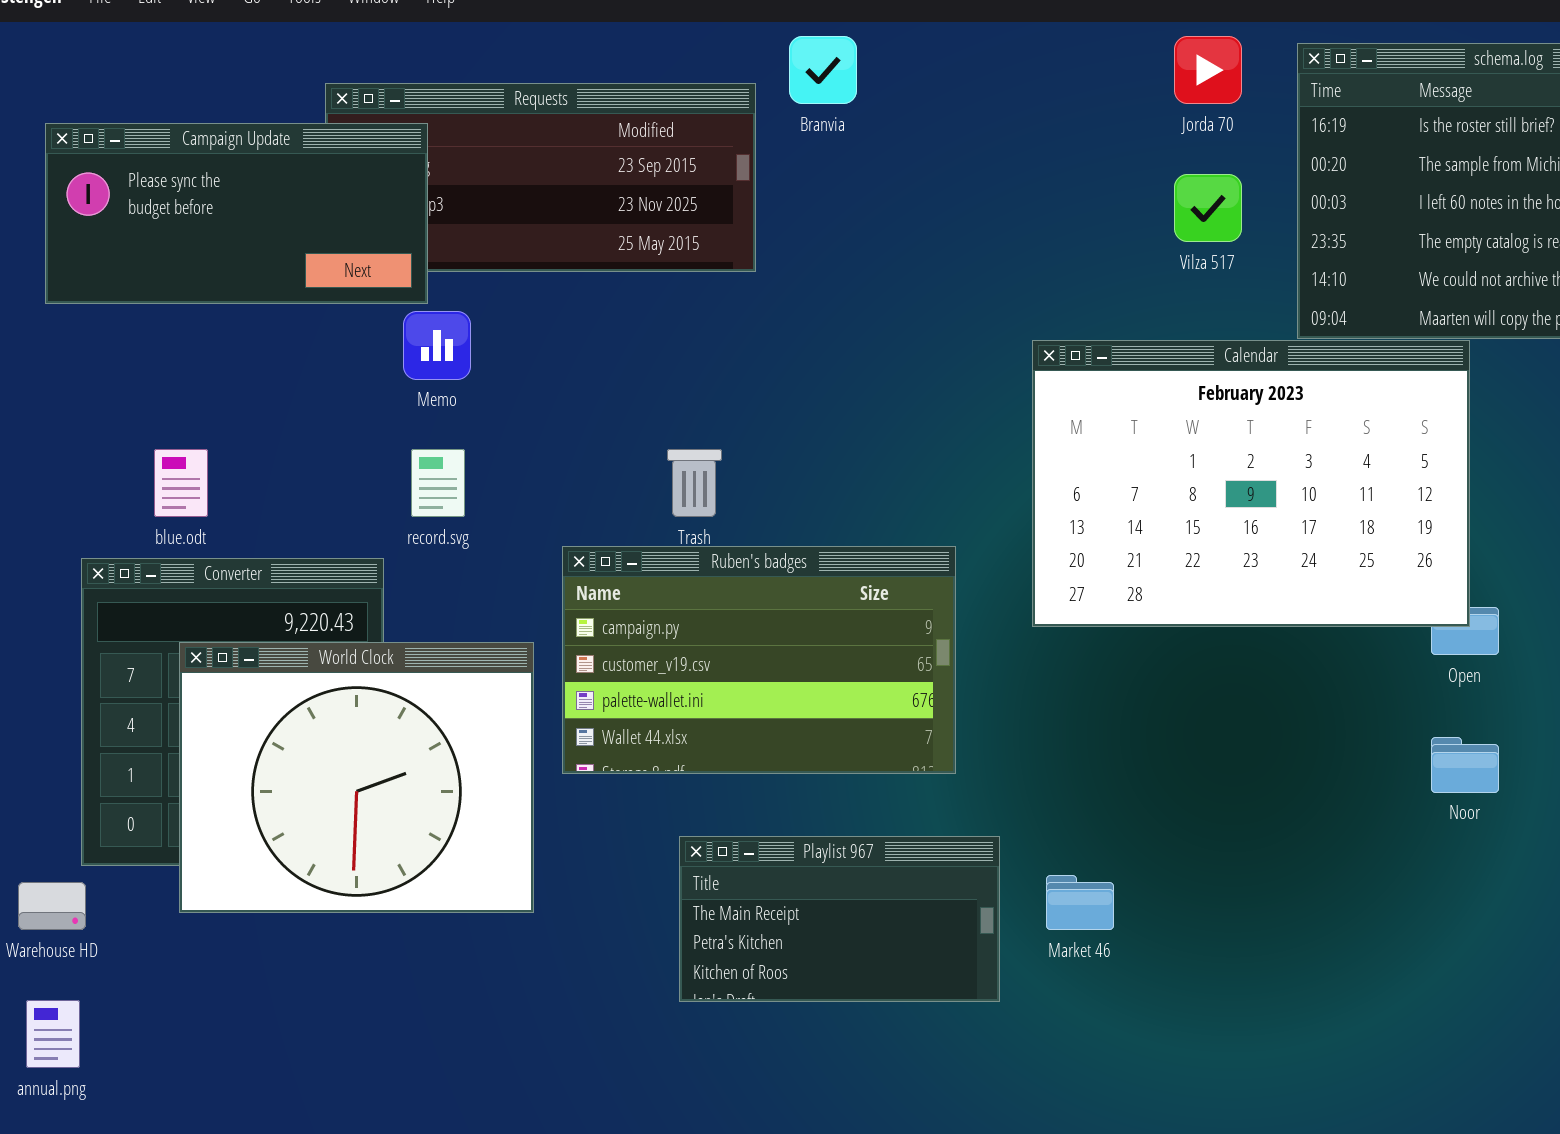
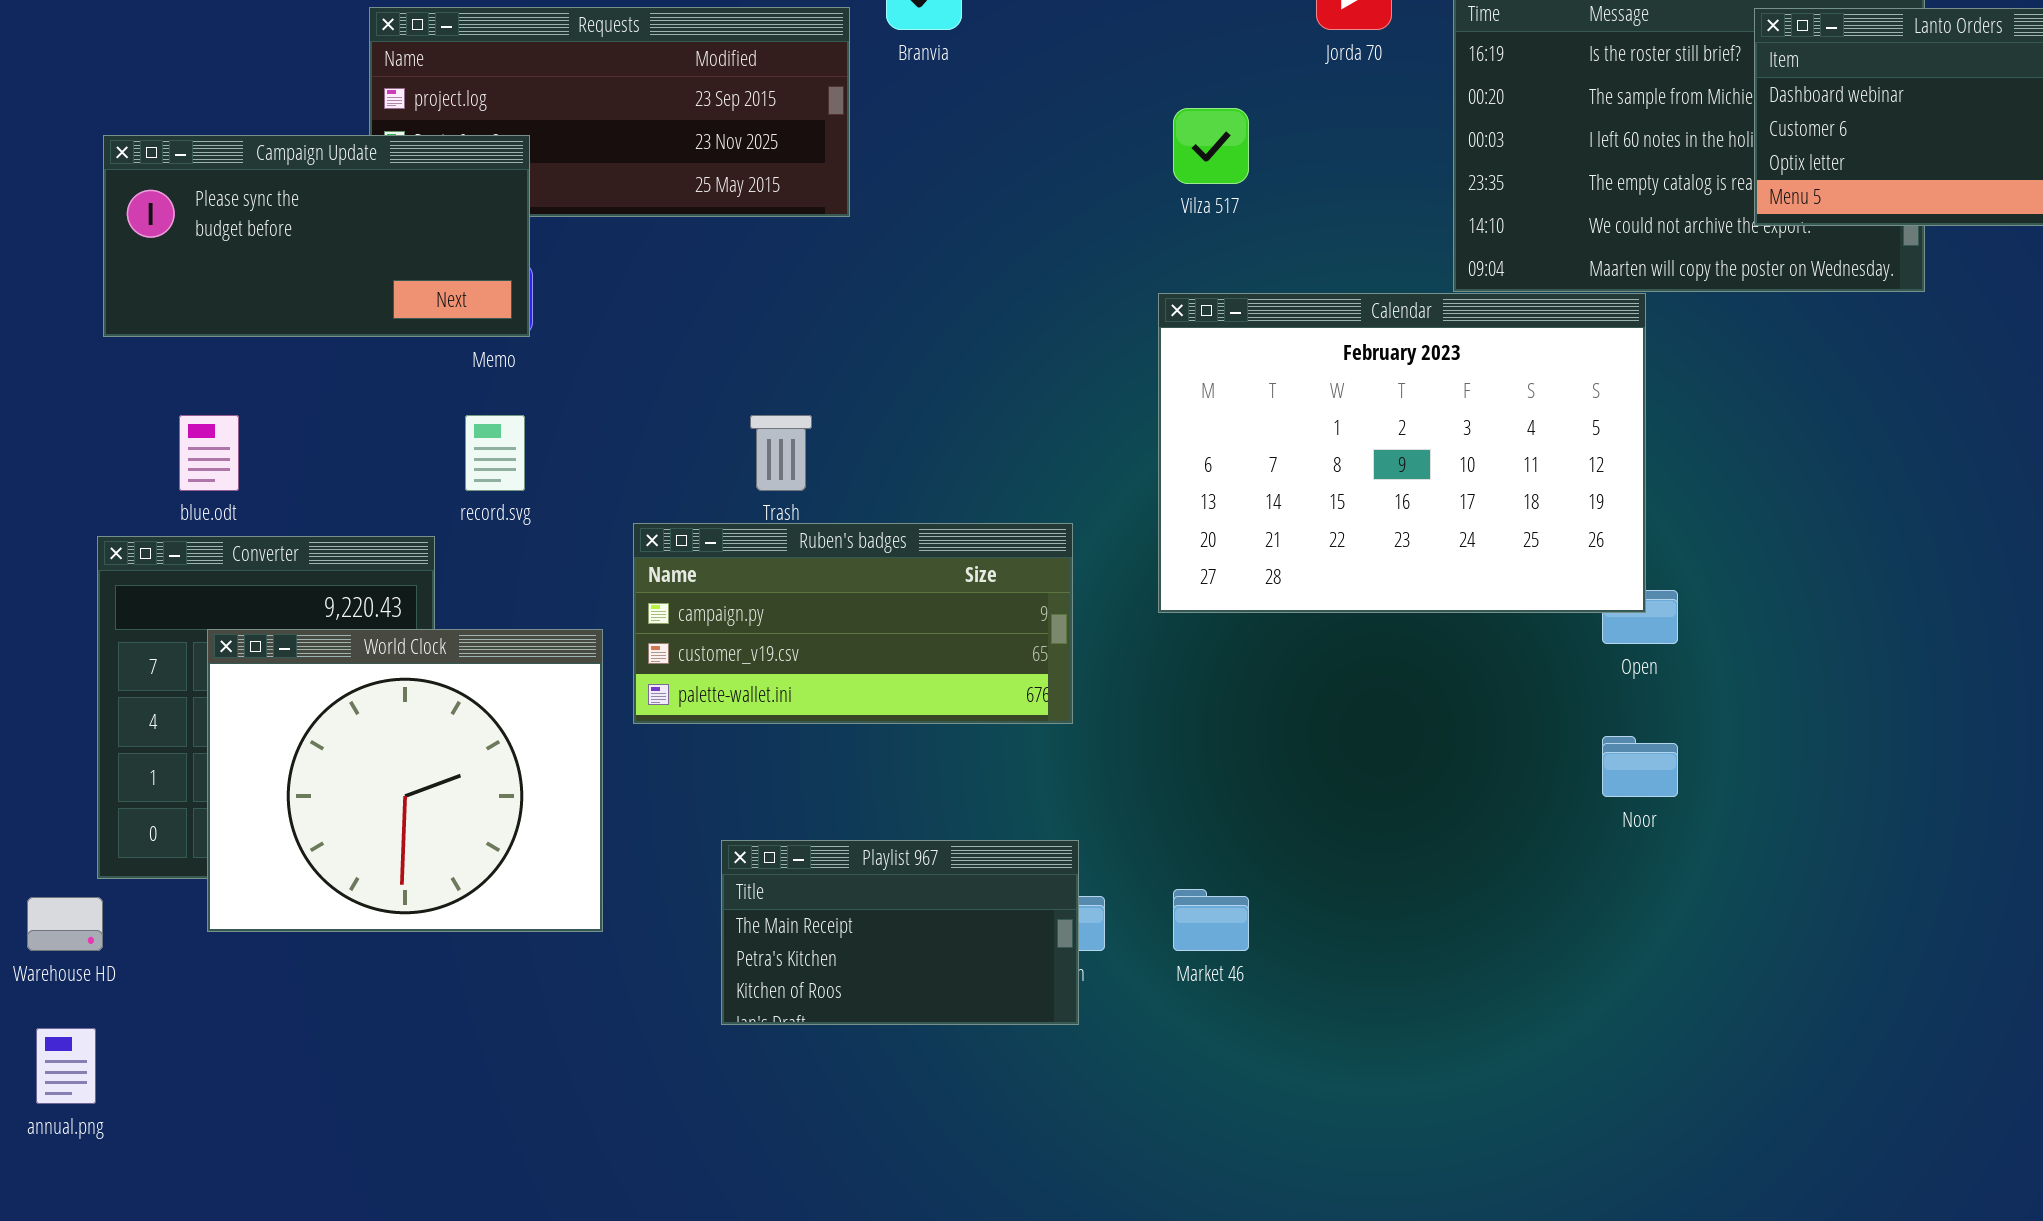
Campaign Update: [45,123,428,304] -> [103,135,530,337], moved
Vilza 517: [1174,174,1242,242] -> [1173,108,1249,184], moved
Ruben's badges: [562,546,956,774] -> [633,523,1073,724], resized
Playlist 967: [679,836,1000,1002] -> [721,840,1079,1025], moved

